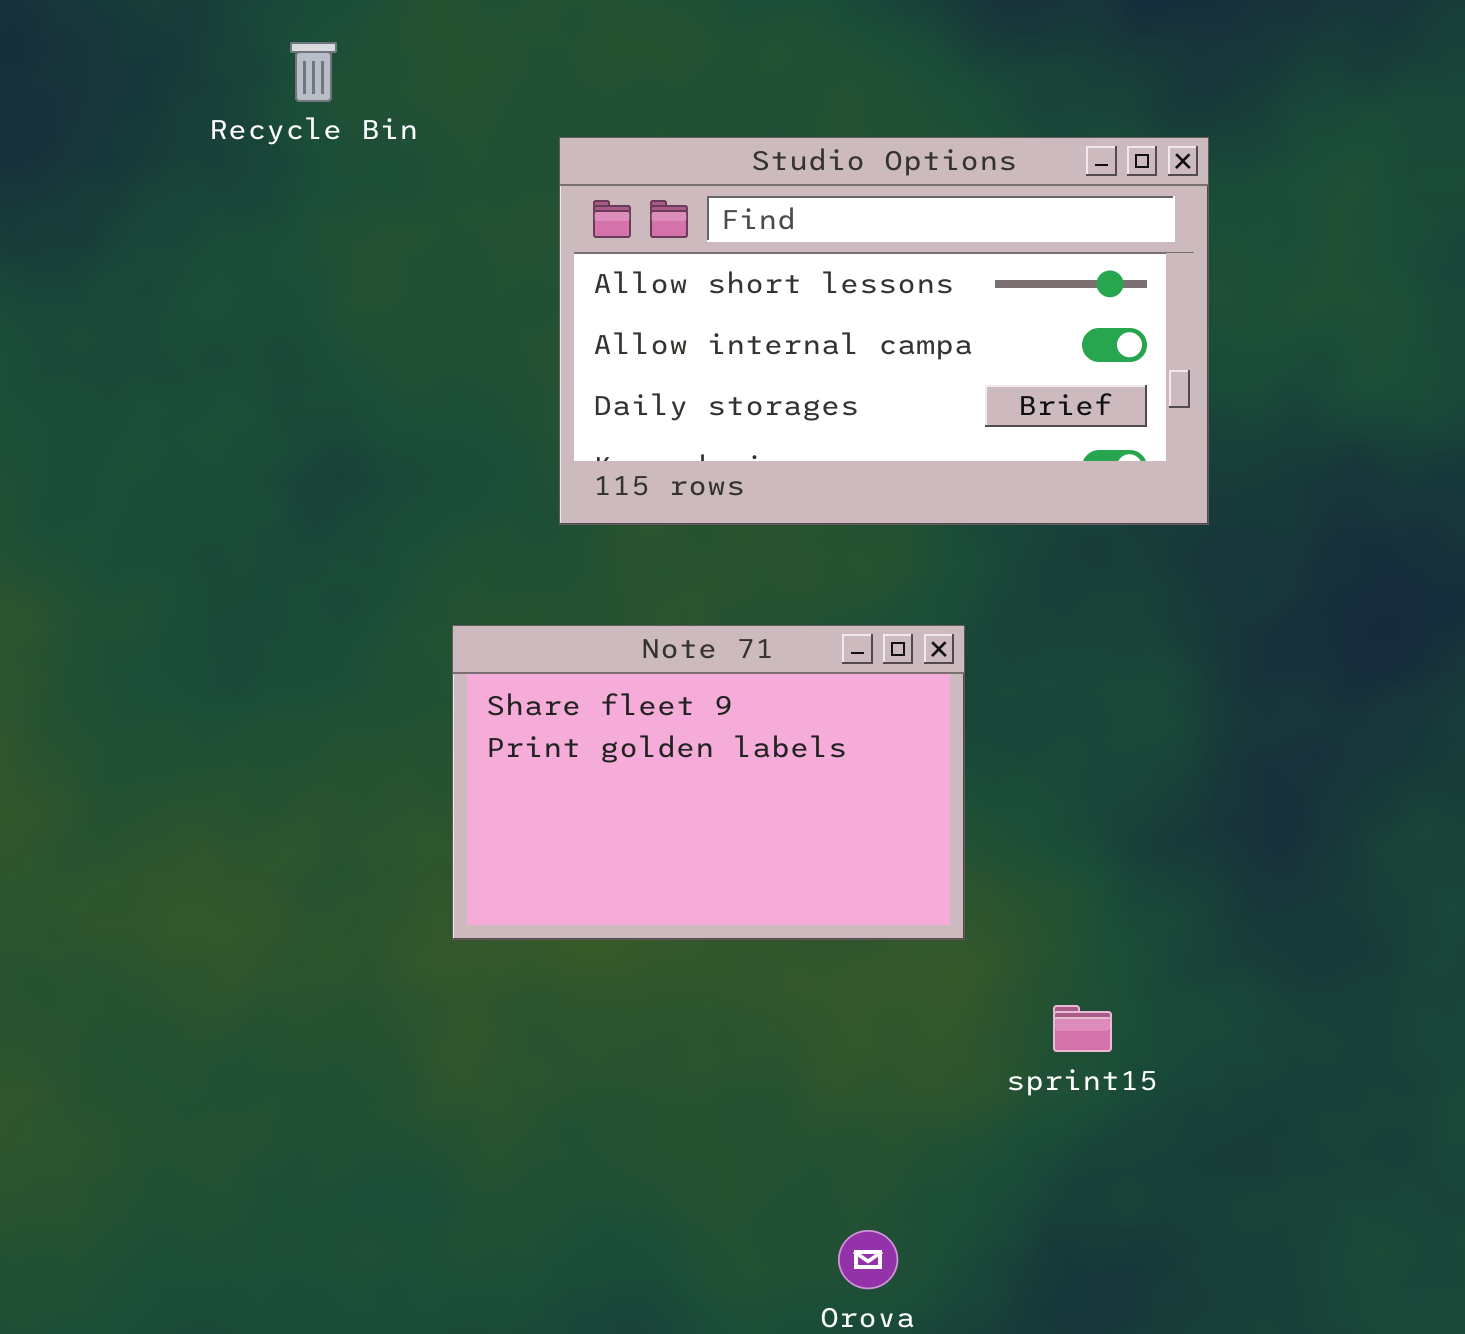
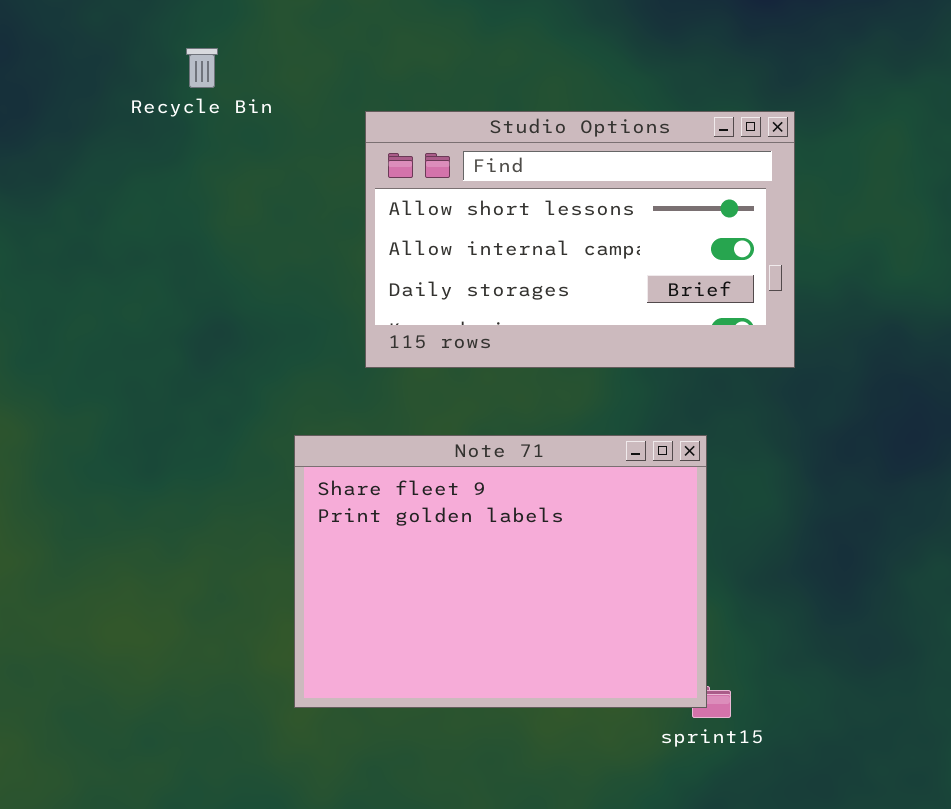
Note 71: [452,625,965,940] -> [294,435,707,708], resized

